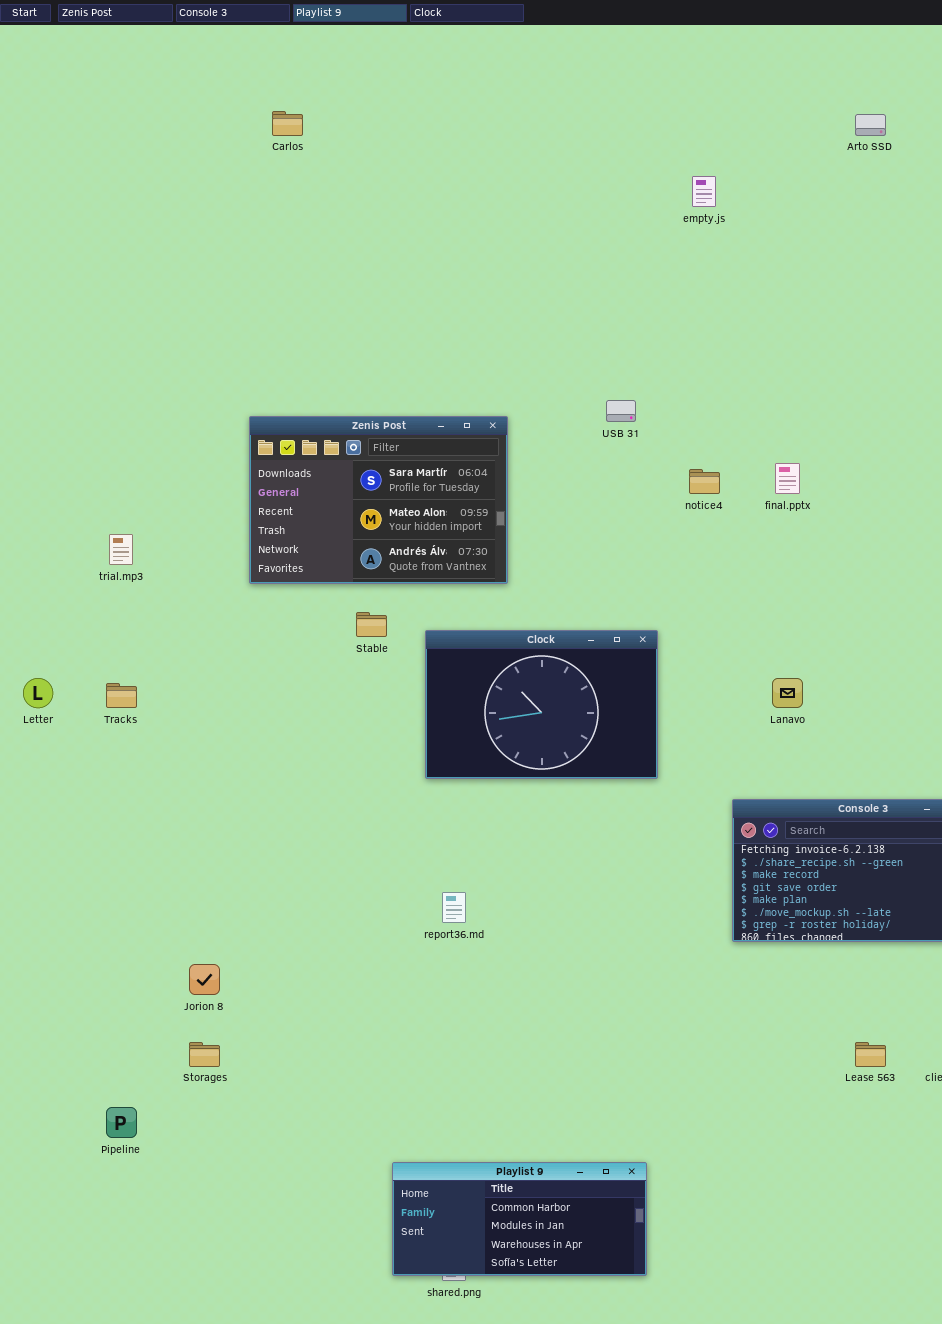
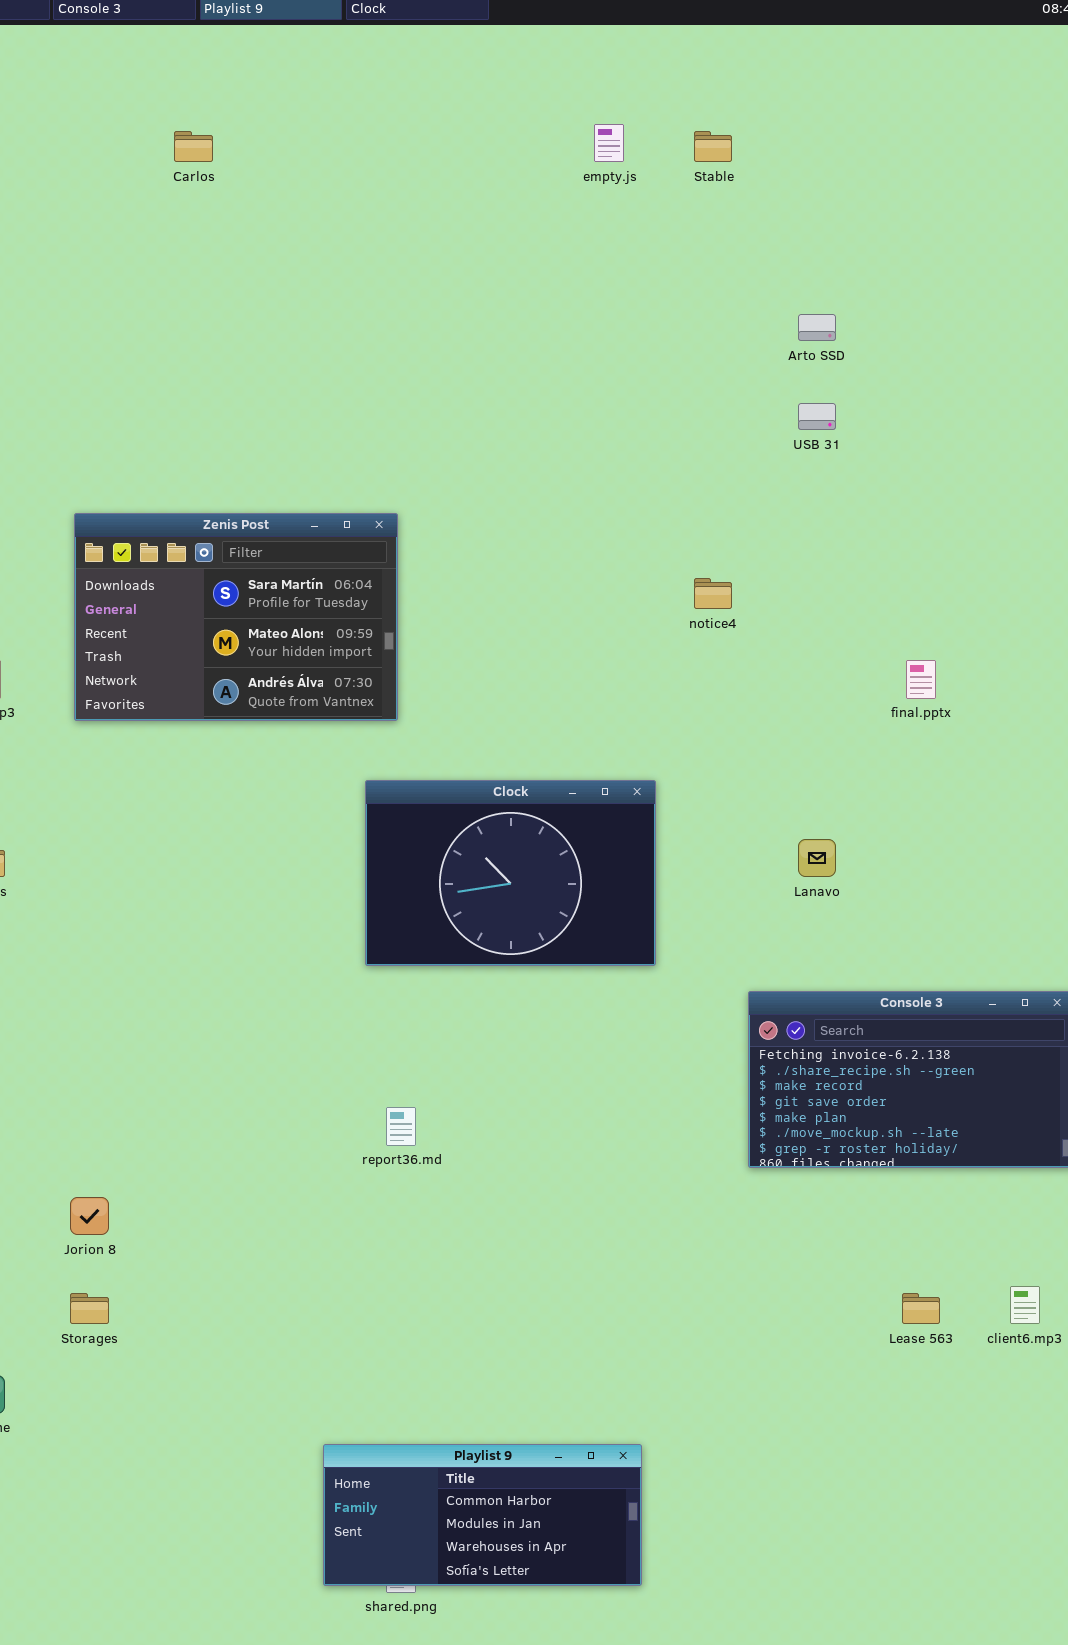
Arto SSD: [855,114,886,136] -> [798,314,836,341], moved
empty.js: [692,176,716,207] -> [594,124,624,162], moved
USB 31: [606,400,636,422] -> [798,403,836,430], moved
Zenis Post: [249,416,508,584] -> [74,513,398,721], moved
final.pptx: [775,463,800,494] -> [906,660,936,699], moved
Stable: [356,612,387,637] -> [694,131,732,162], moved

